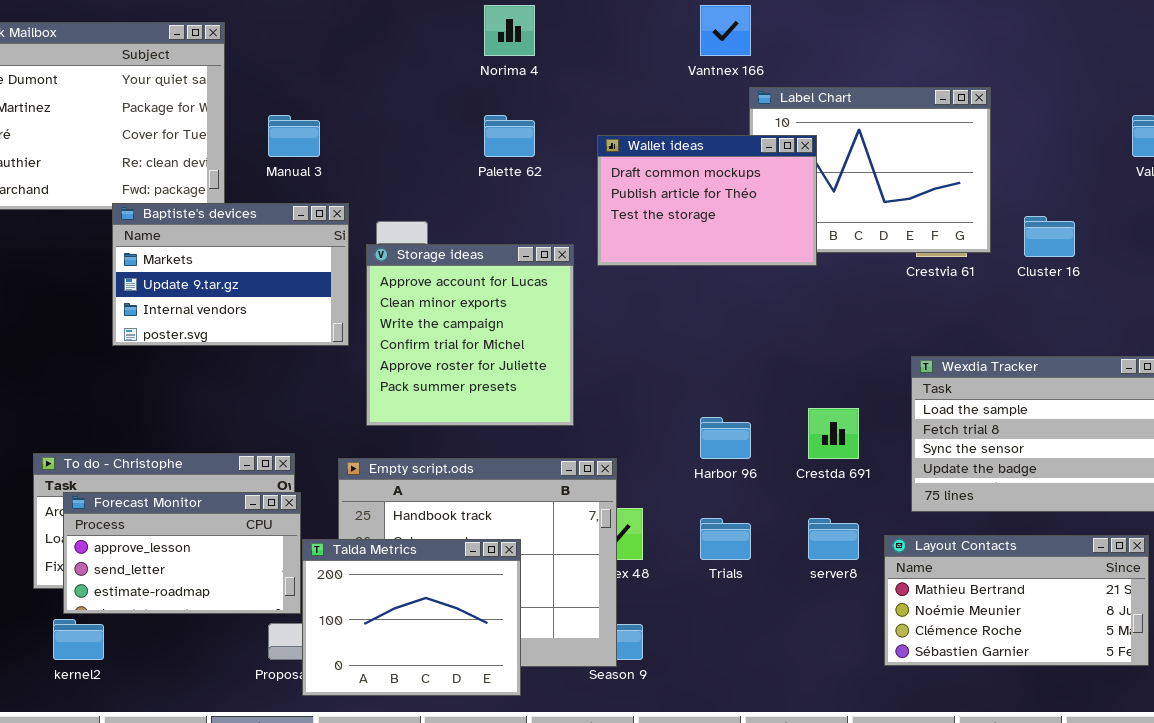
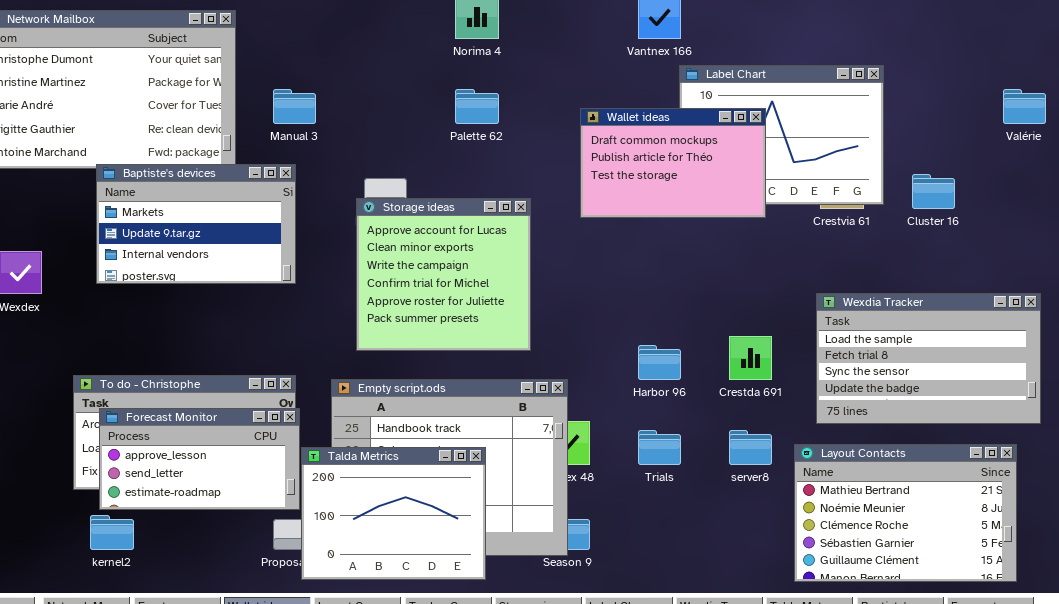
Wallet ideas: [597,135,817,266] -> [580,108,766,218], moved
Baptiste's devices: [112,203,349,346] -> [96,164,296,284], moved
Layout Contacts: [884,535,1149,666] -> [794,444,1017,582], resized

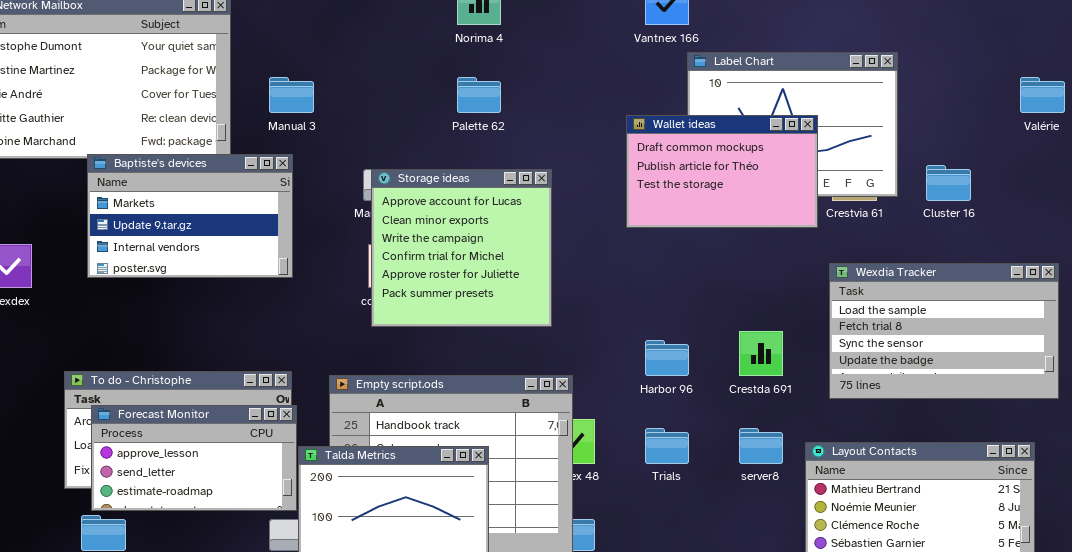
Wallet ideas: [580,108,766,218] -> [626,115,818,228], moved
Storage ideas: [356,198,531,351] -> [371,169,552,327], moved
Wexdia Tracker: [816,293,1041,424] -> [829,263,1059,399], moved

